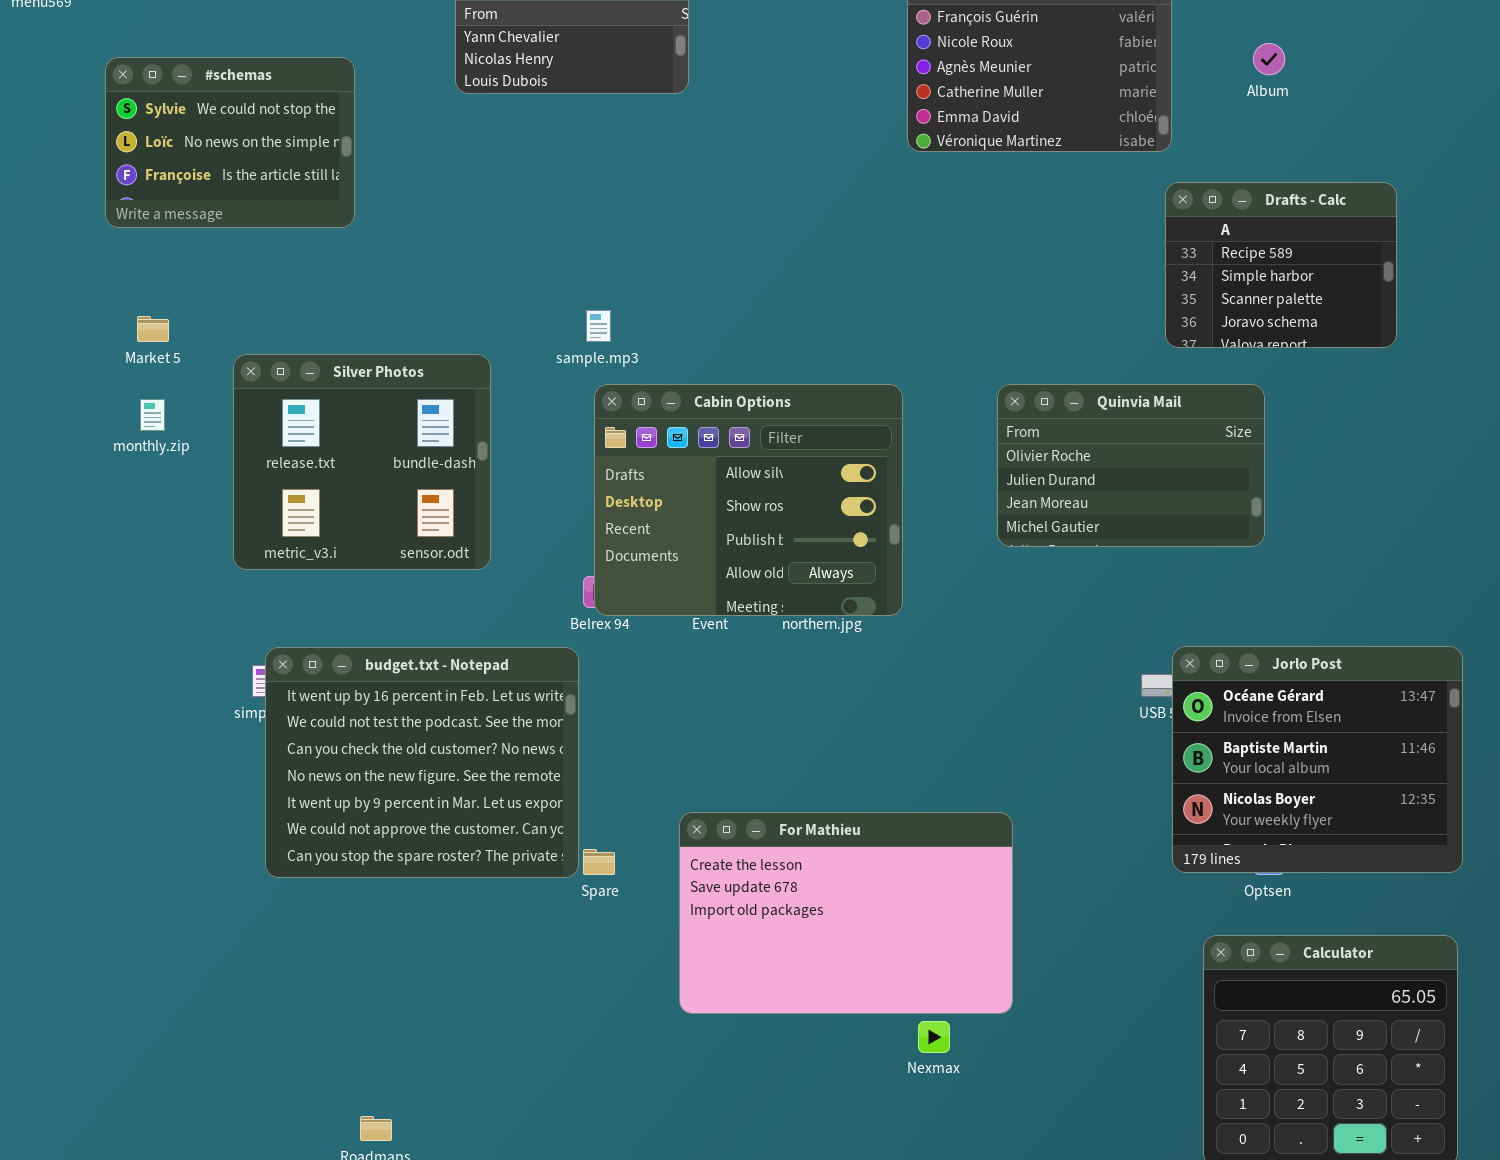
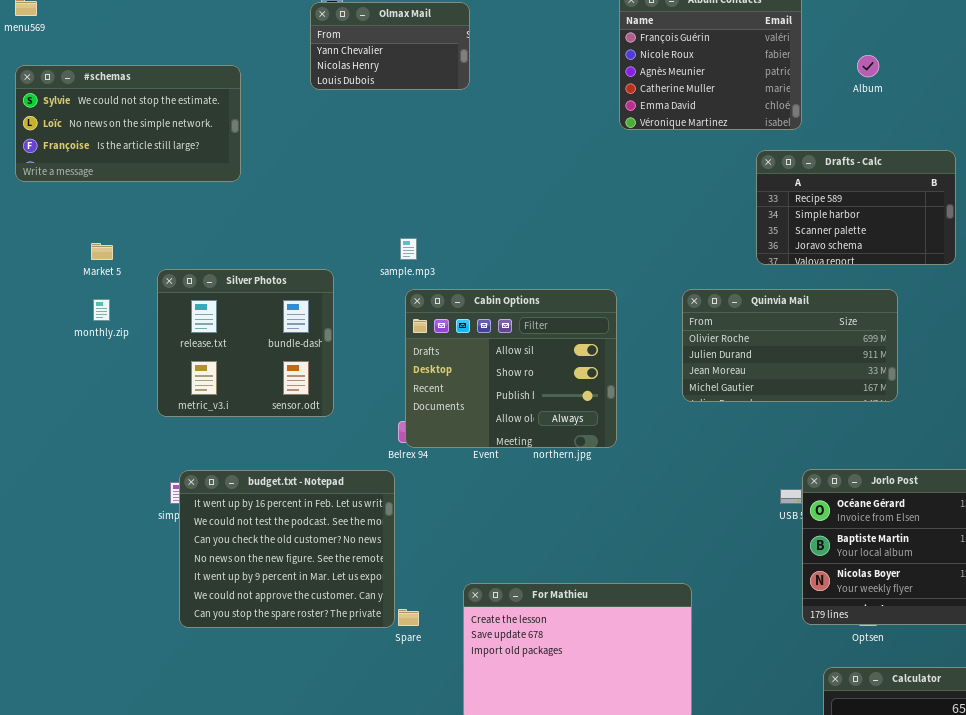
#schemas: [105,57,355,228] -> [15,65,241,182], resized
Drafts - Calc: [1165,182,1397,348] -> [756,150,956,265], resized
Quinvia Mail: [997,384,1265,547] -> [682,289,898,402], resized

